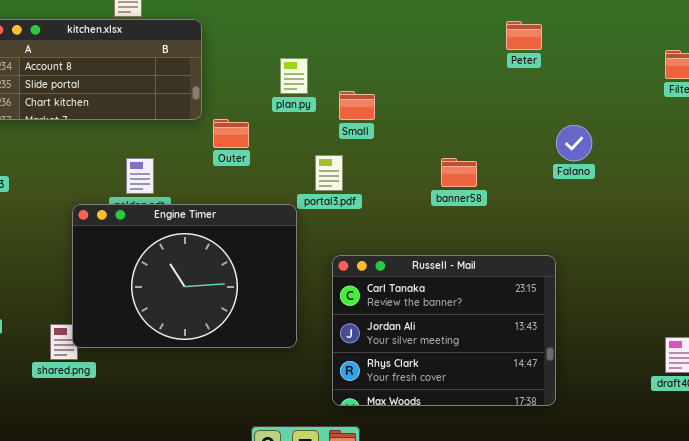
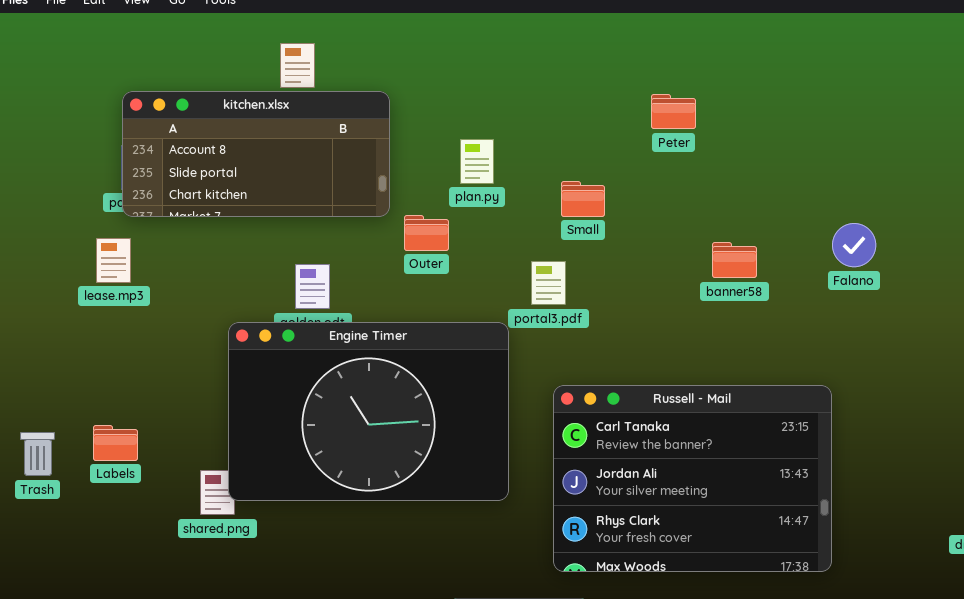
Peter: [506,21,542,50] -> [651,94,696,129], moved
plan.py: [280,58,308,94] -> [460,139,494,184], moved
banner58: [441,158,477,187] -> [712,242,757,278], moved

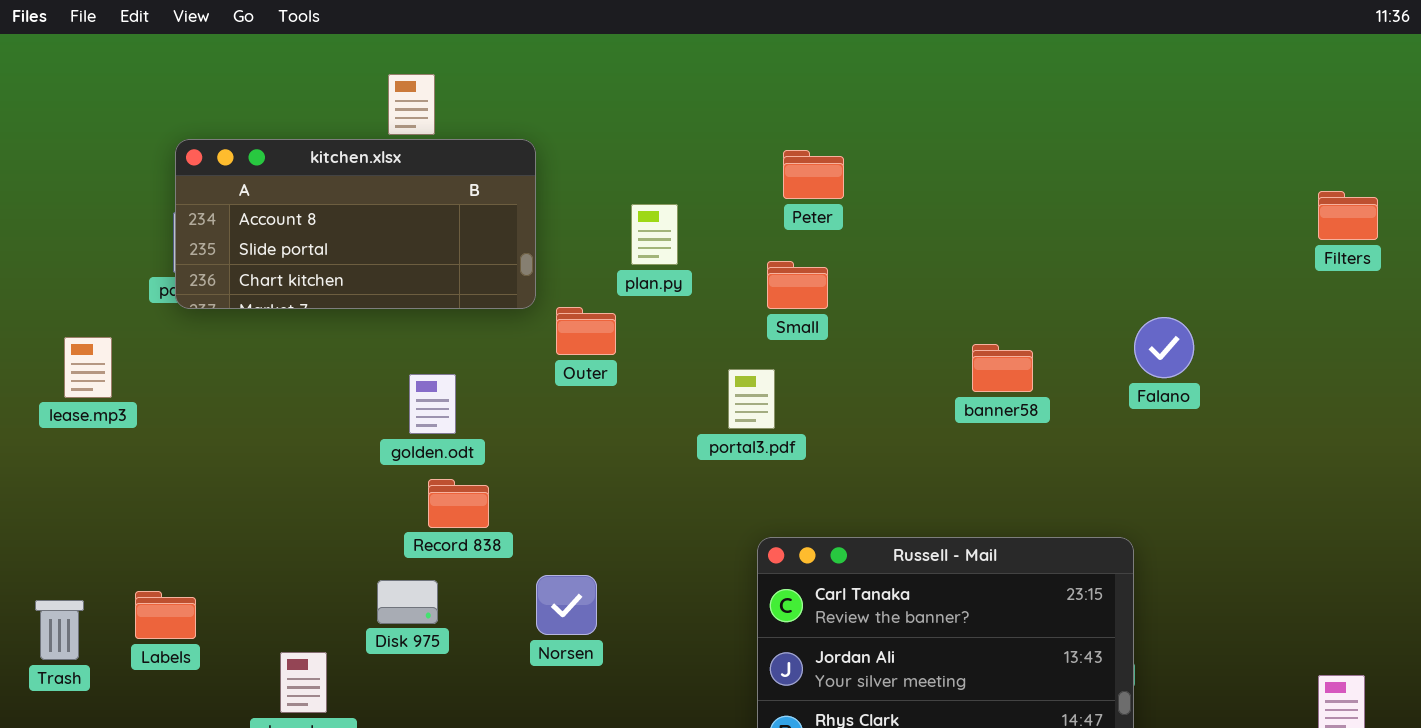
Peter: [651,94,696,129] -> [783,150,844,199], moved
lease.mp3: [96,238,131,283] -> [64,337,112,398], moved
Engine Timer: [228,322,509,501] -> none, closed

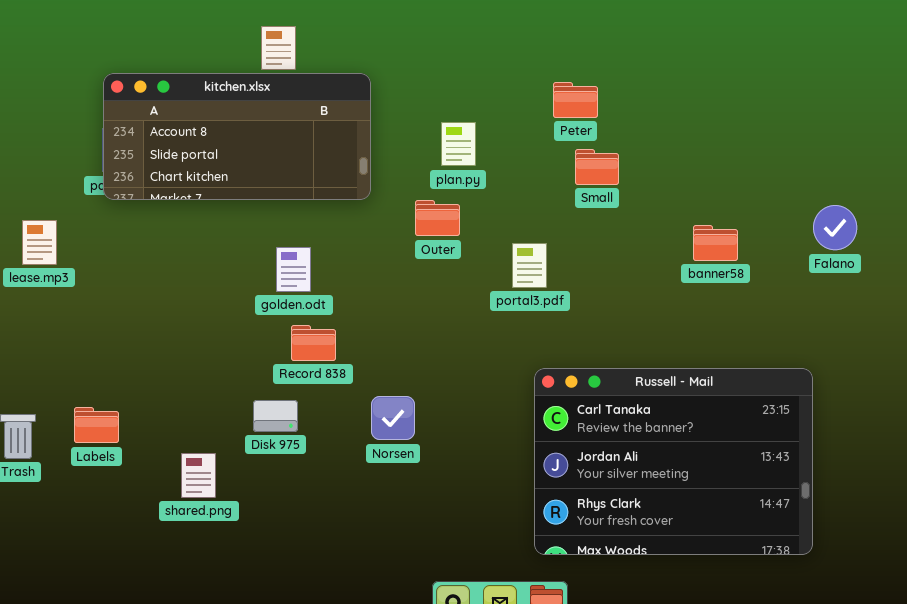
Small: [767,261,828,309] -> [575,149,619,185], moved
Outer: [556,307,616,355] -> [415,200,460,236], moved

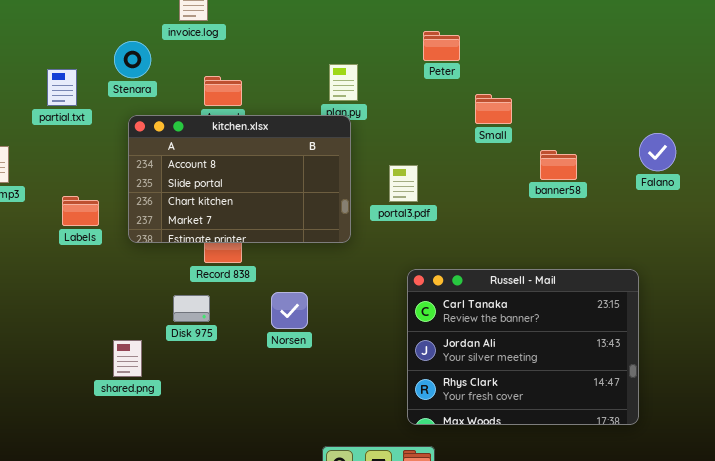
kitchen.xlsx: [103,73,371,200] -> [128,115,351,243], moved, resized
Small: [575,149,619,185] -> [475,94,512,124], moved
Labels: [74,407,119,443] -> [62,196,99,226], moved

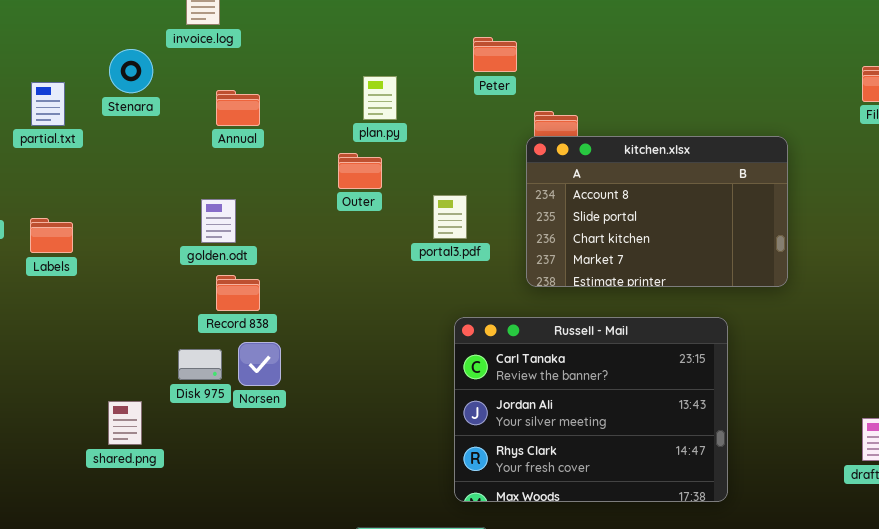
kitchen.xlsx: [128,115,351,243] -> [526,136,788,287], moved
Labels: [62,196,99,226] -> [30,218,73,253], moved
Norsen: [271,292,308,329] -> [238,342,281,386], moved

